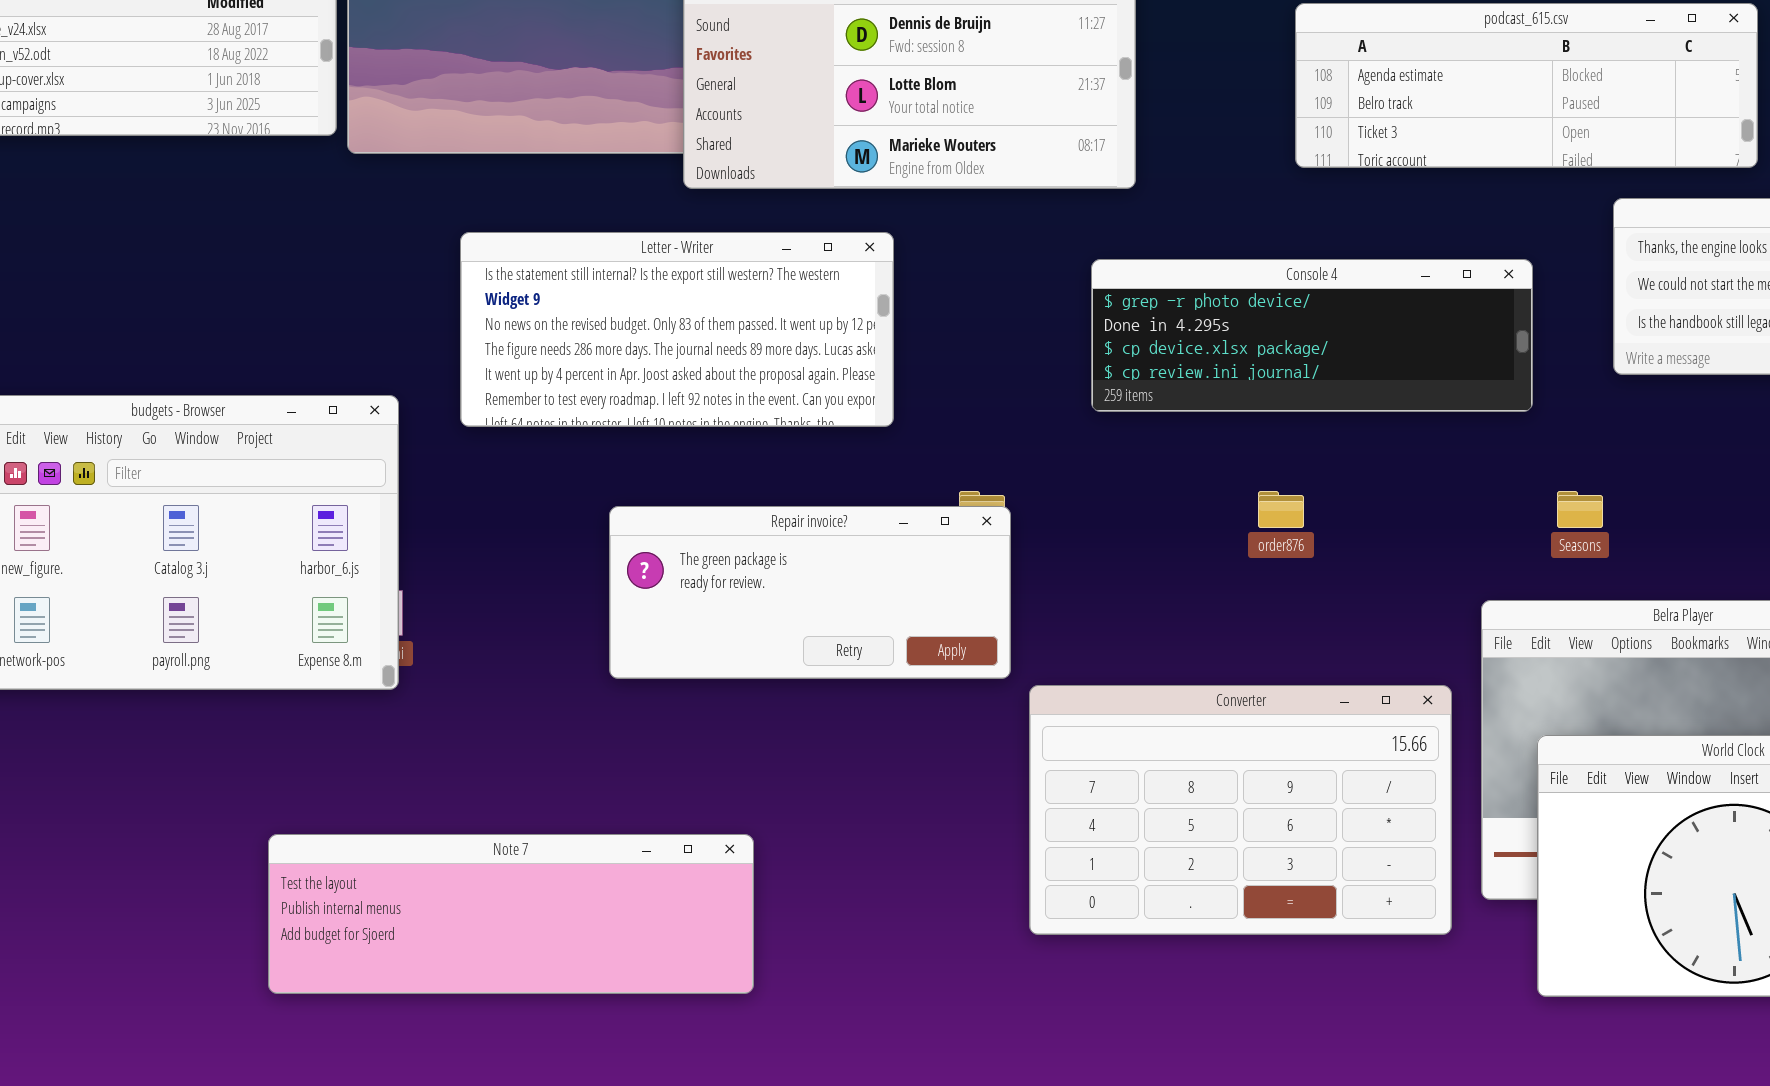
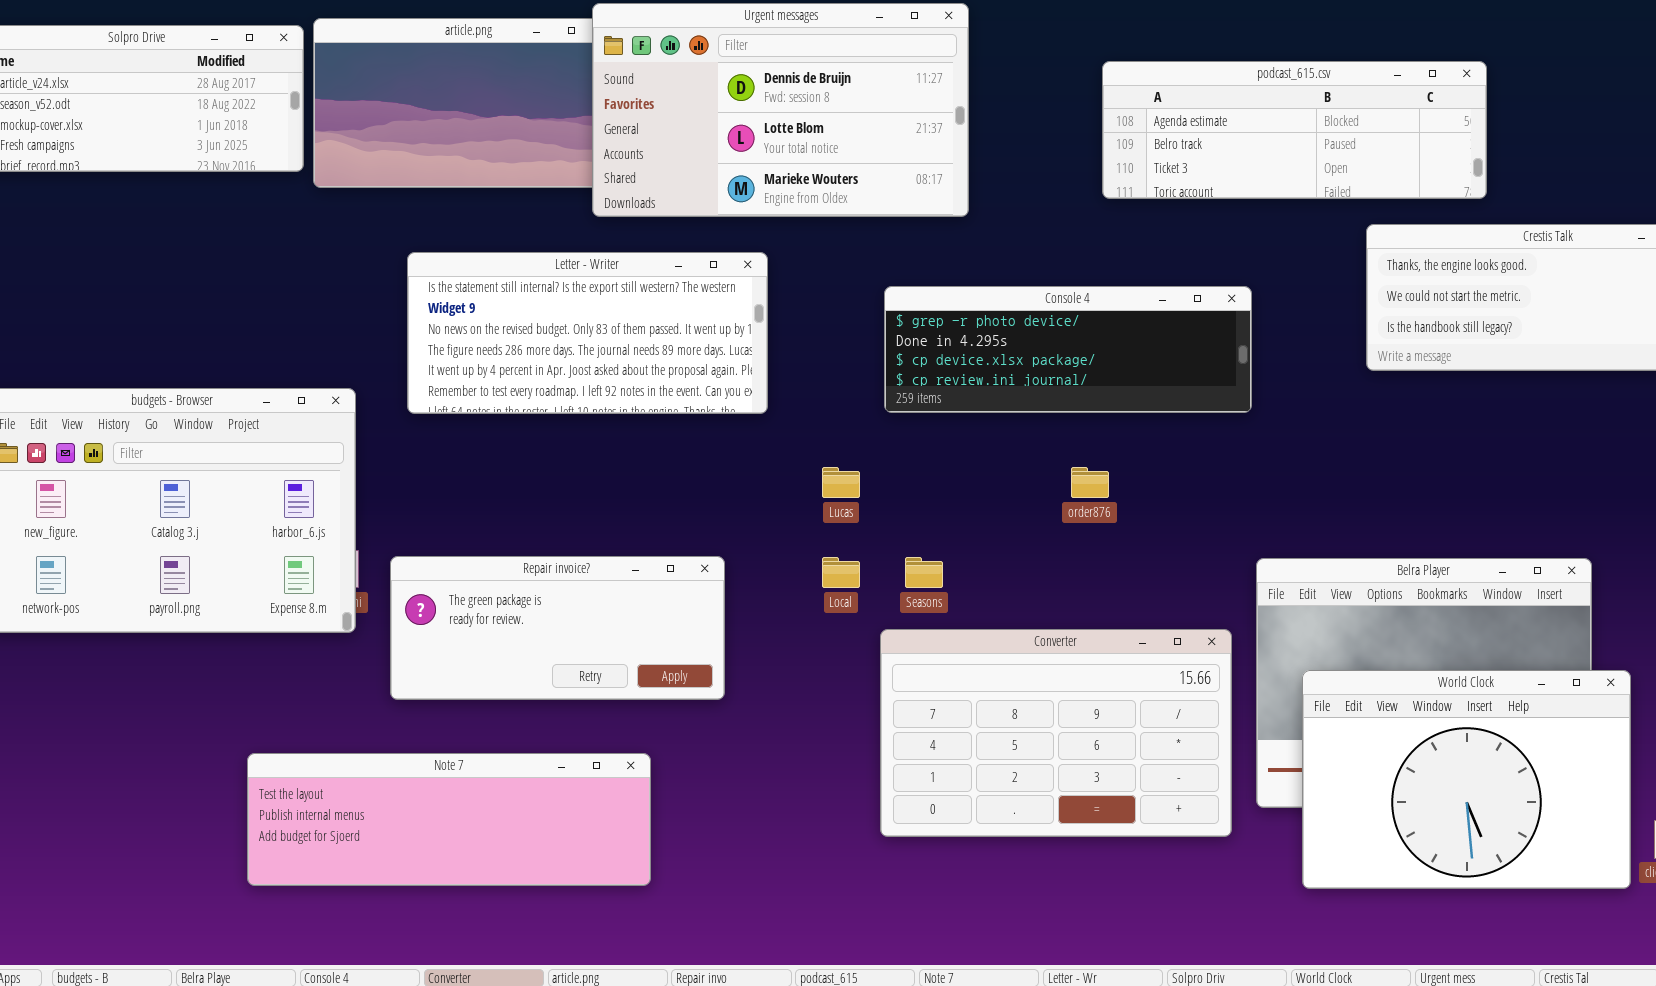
Console 4: [1091,259,1533,412] -> [884,286,1252,413], moved
Seasons: [1557,491,1603,528] -> [905,557,943,588], moved
Repair invoice?: [609,506,1011,679] -> [390,556,725,700], moved

